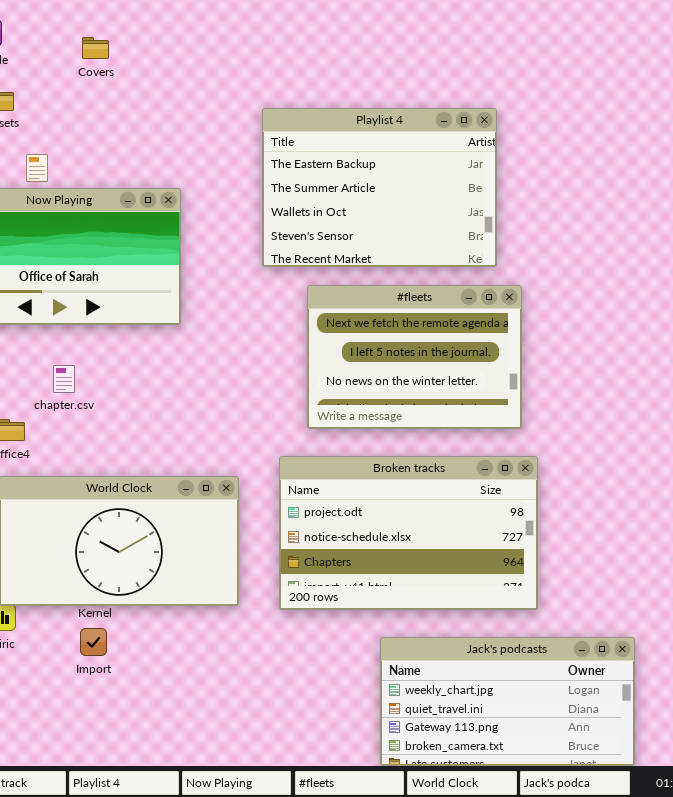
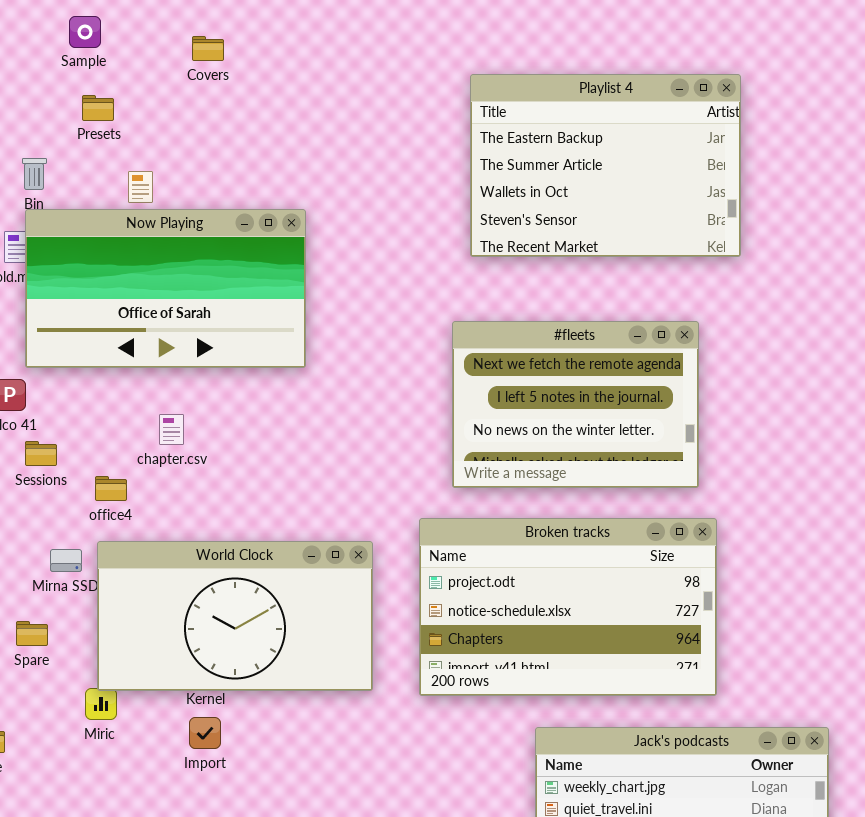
Playlist 4: [262,108,497,267] -> [470,74,741,257], moved

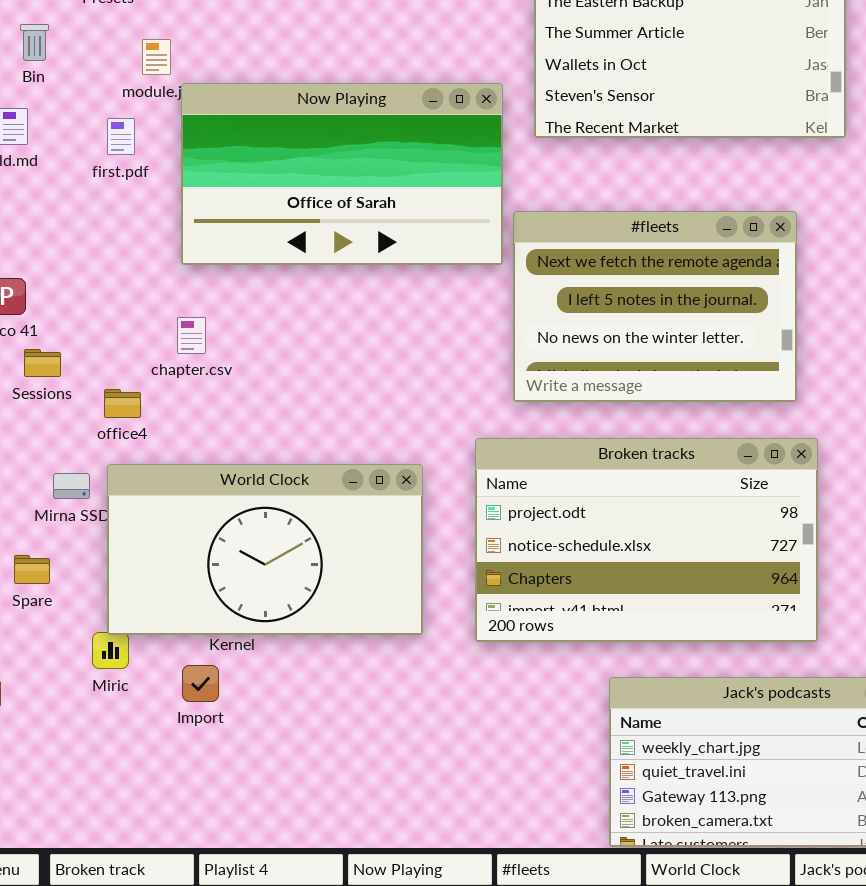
Now Playing: [25,209,306,368] -> [181,83,503,265], moved
Import: [189,717,221,749] -> [182,665,219,702], moved

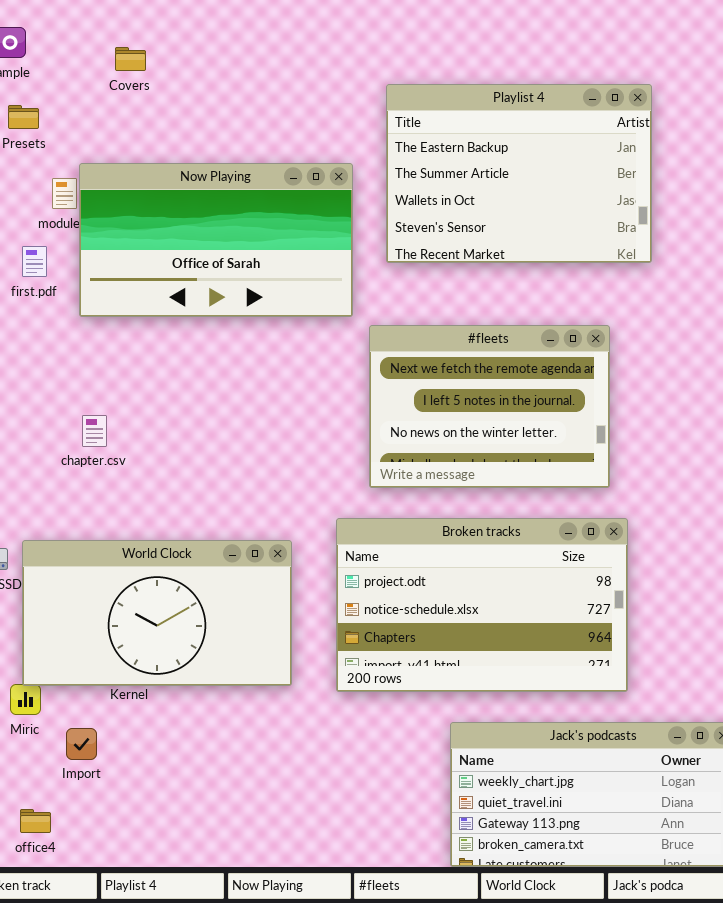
Now Playing: [181,83,503,265] -> [79,163,353,317], moved
office4: [104,389,141,418] -> [20,809,51,833], moved
Import: [182,665,219,702] -> [66,728,97,760], moved

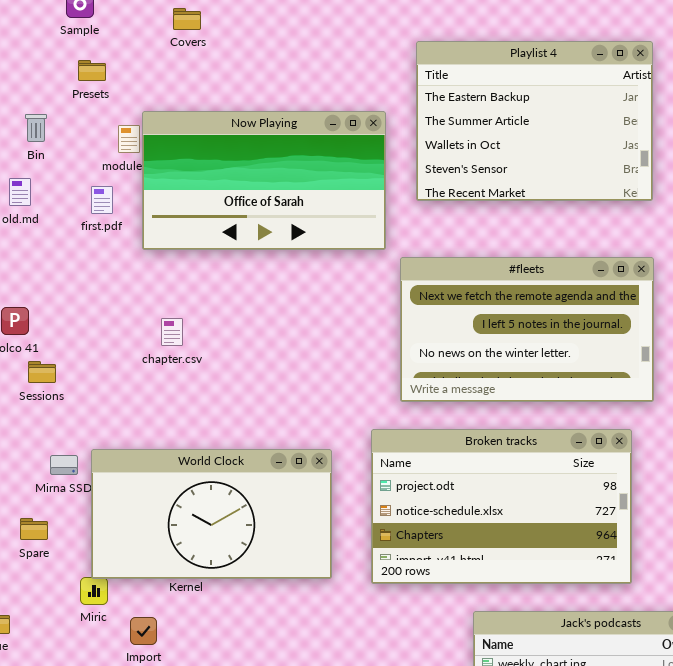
#fleets: [369,325,610,488] -> [400,257,654,402], resized
chapter.csv: [82,415,107,447] -> [161,318,183,346], moved

